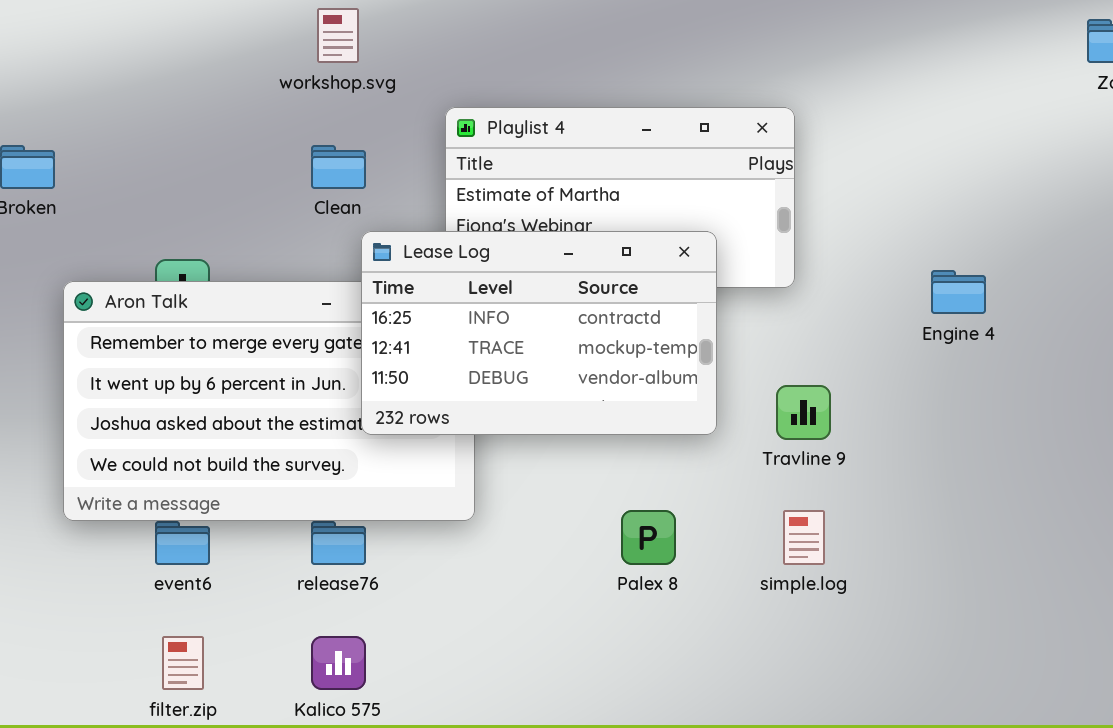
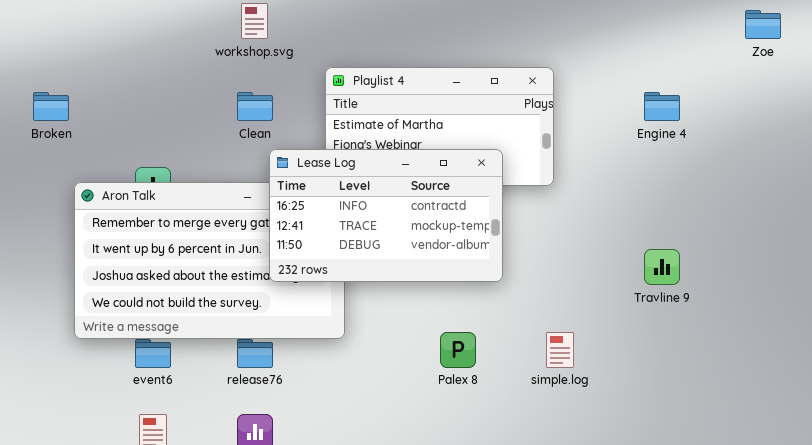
Engine 4: [931,270,986,314] -> [644,92,680,121], moved
Travline 9: [776,385,831,440] -> [644,249,680,285], moved

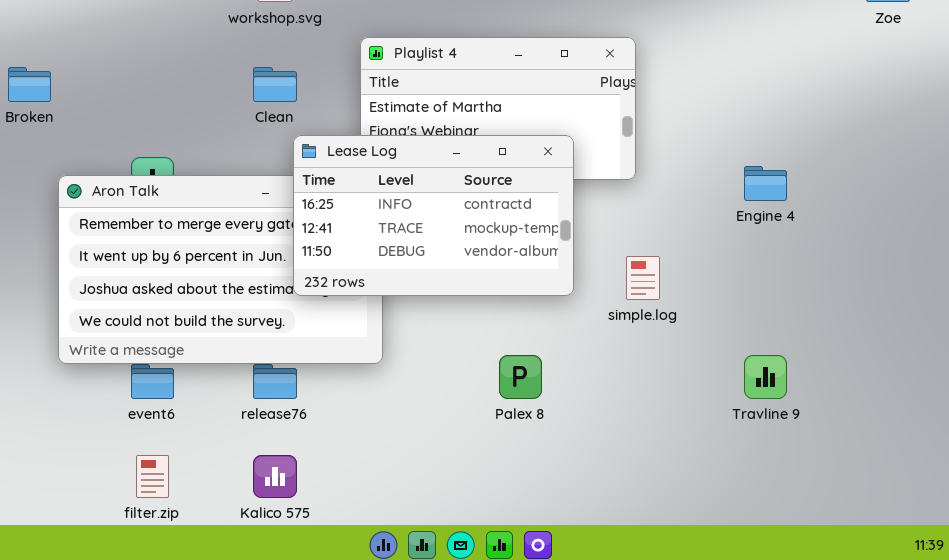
Engine 4: [644,92,680,121] -> [744,166,787,201], moved
Travline 9: [644,249,680,285] -> [744,355,787,399], moved
simple.log: [546,332,574,368] -> [626,256,660,300], moved

